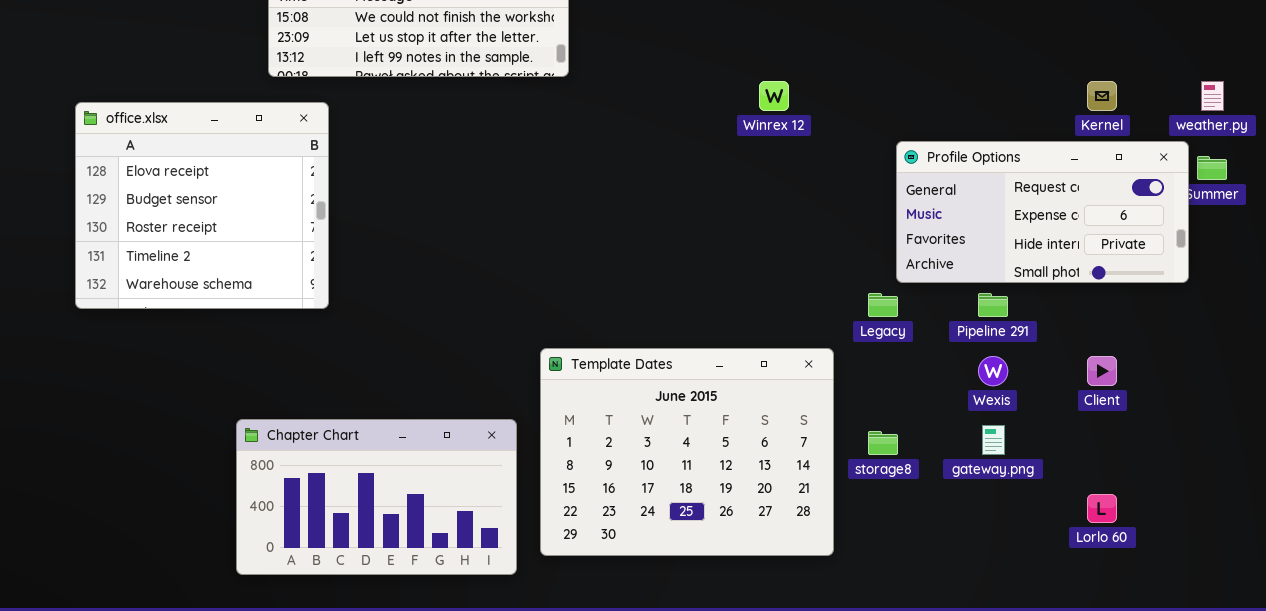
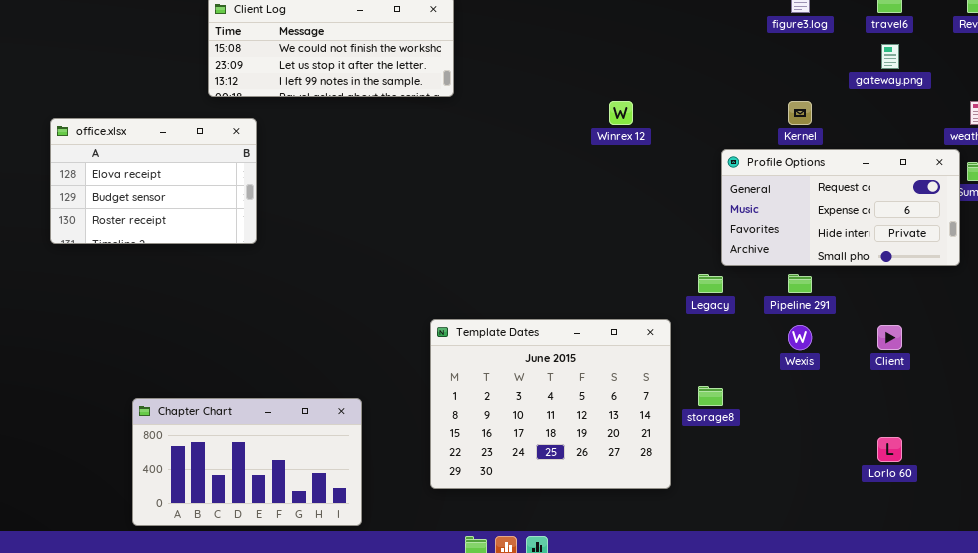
Kernel: [1087,81,1117,111] -> [788,101,812,125], moved
office.xlsx: [75,102,329,309] -> [50,118,257,244], resized
Chapter Chart: [236,419,517,575] -> [132,398,362,526], moved
gateway.png: [982,425,1005,455] -> [881,44,899,69], moved

